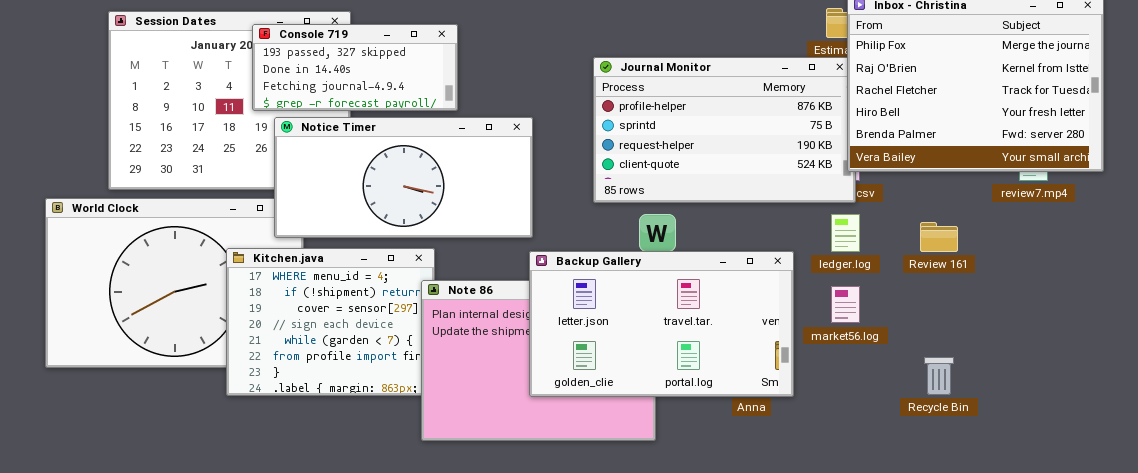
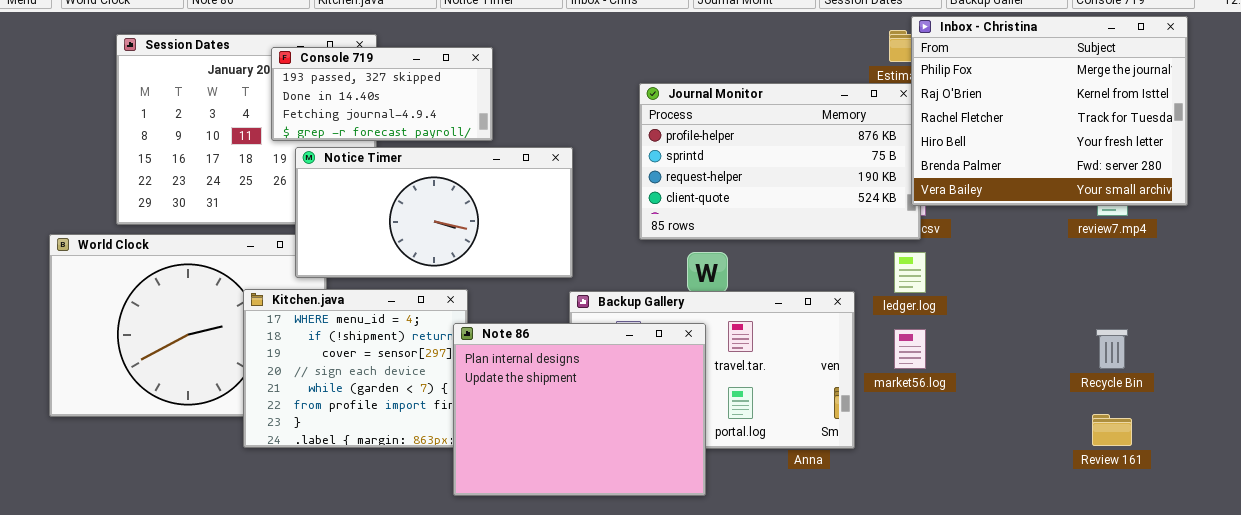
Review 161: [920,222,958,252] -> [1092,414,1132,446], moved
Note 86: [421,280,656,441] -> [453,323,706,496], raised
Recycle Bin: [924,357,954,395] -> [1096,329,1128,369], moved

